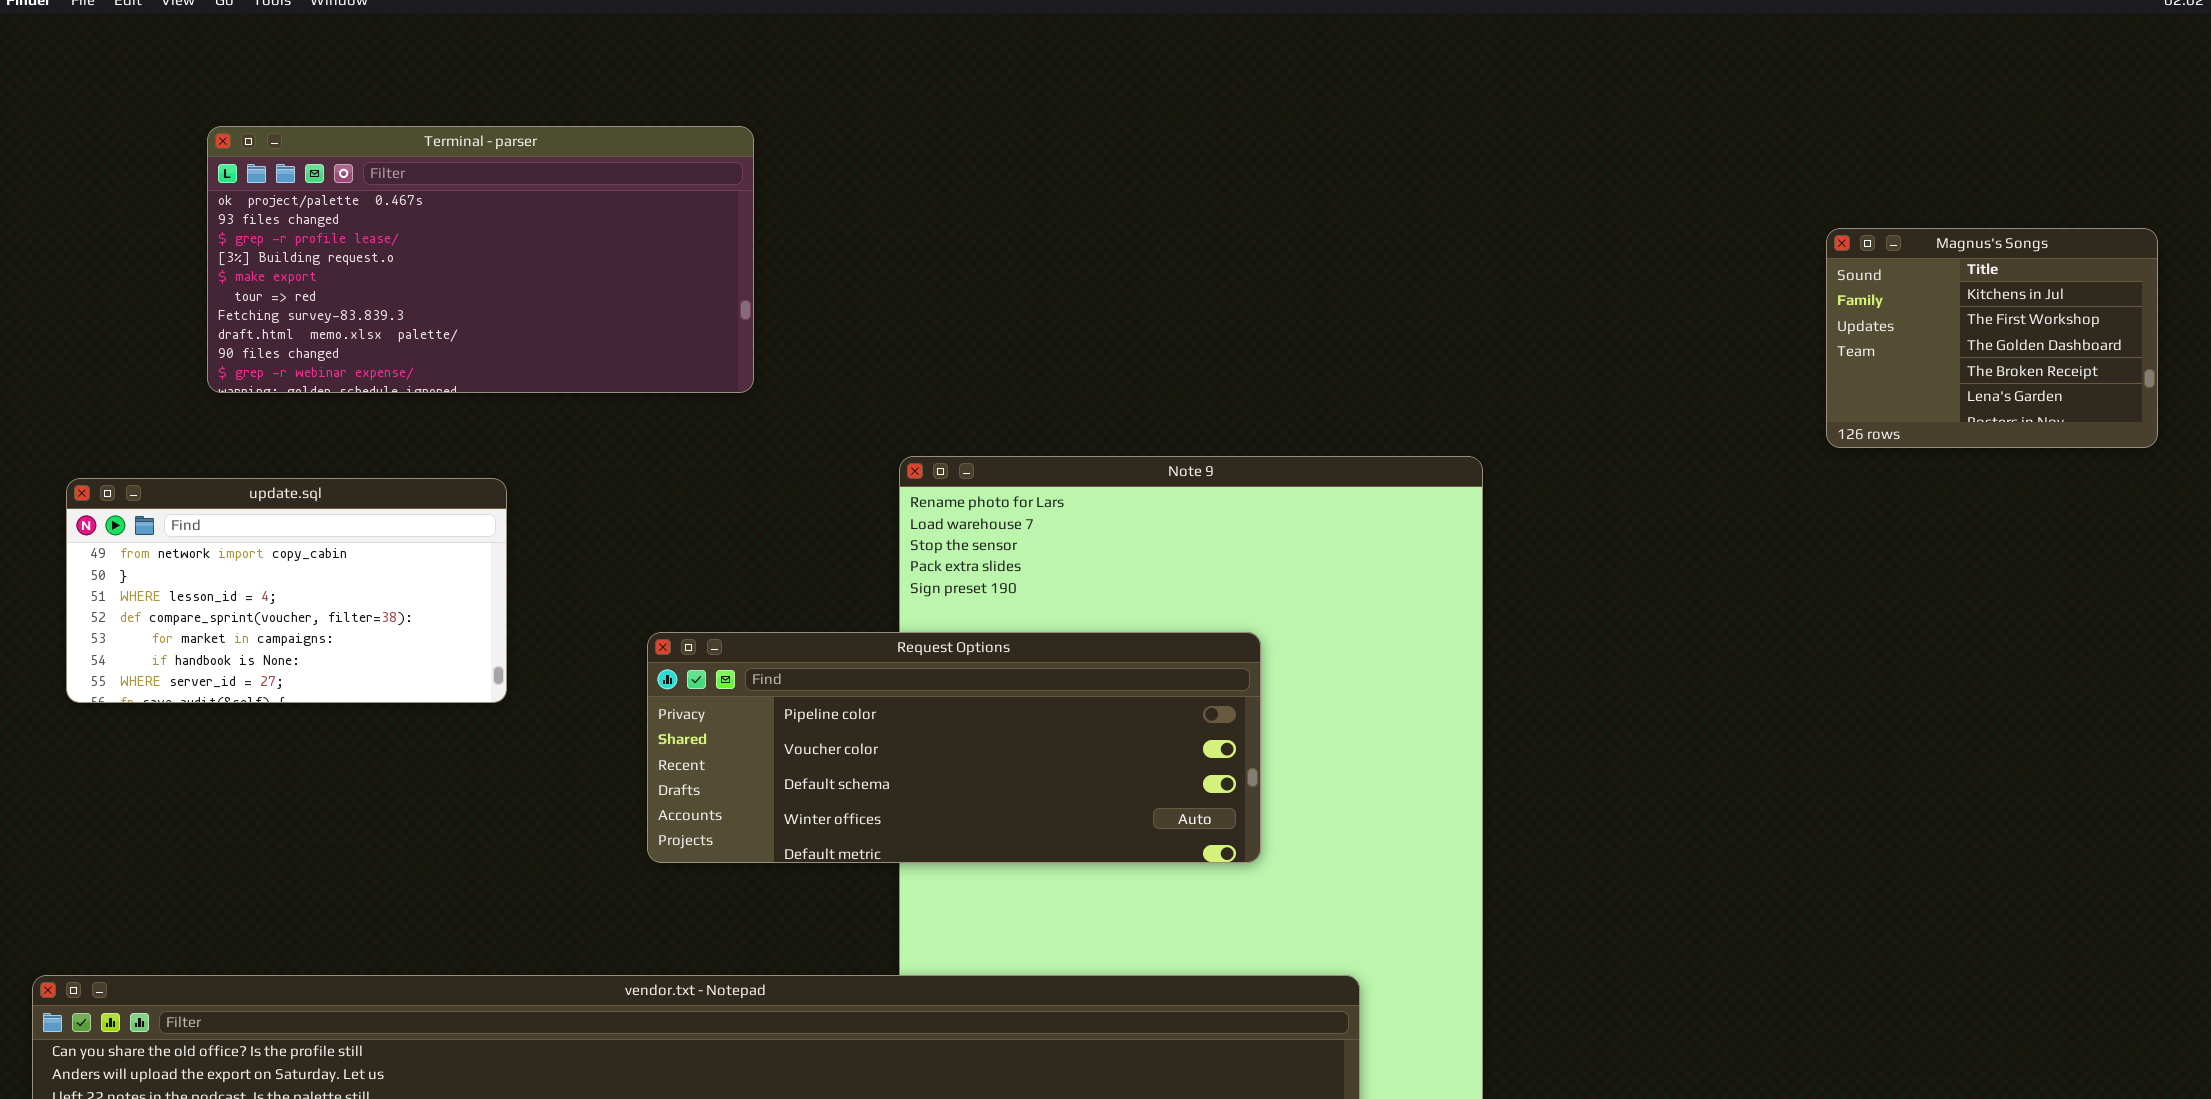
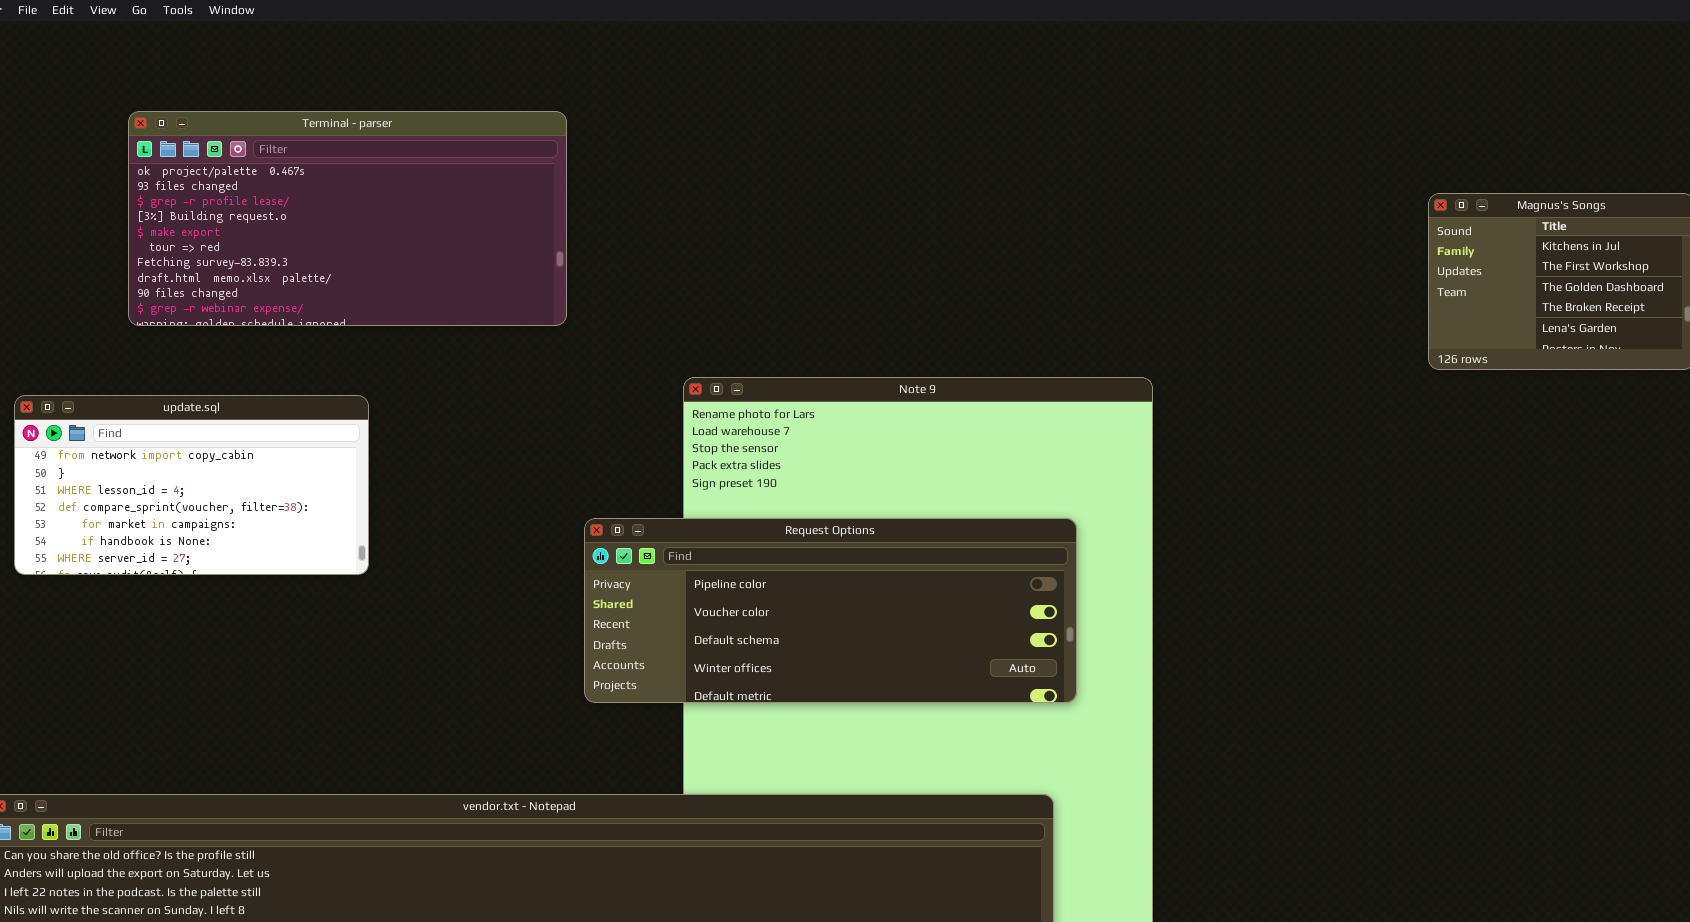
Request Options: [647,632,1261,863] -> [584,518,1077,703], moved

